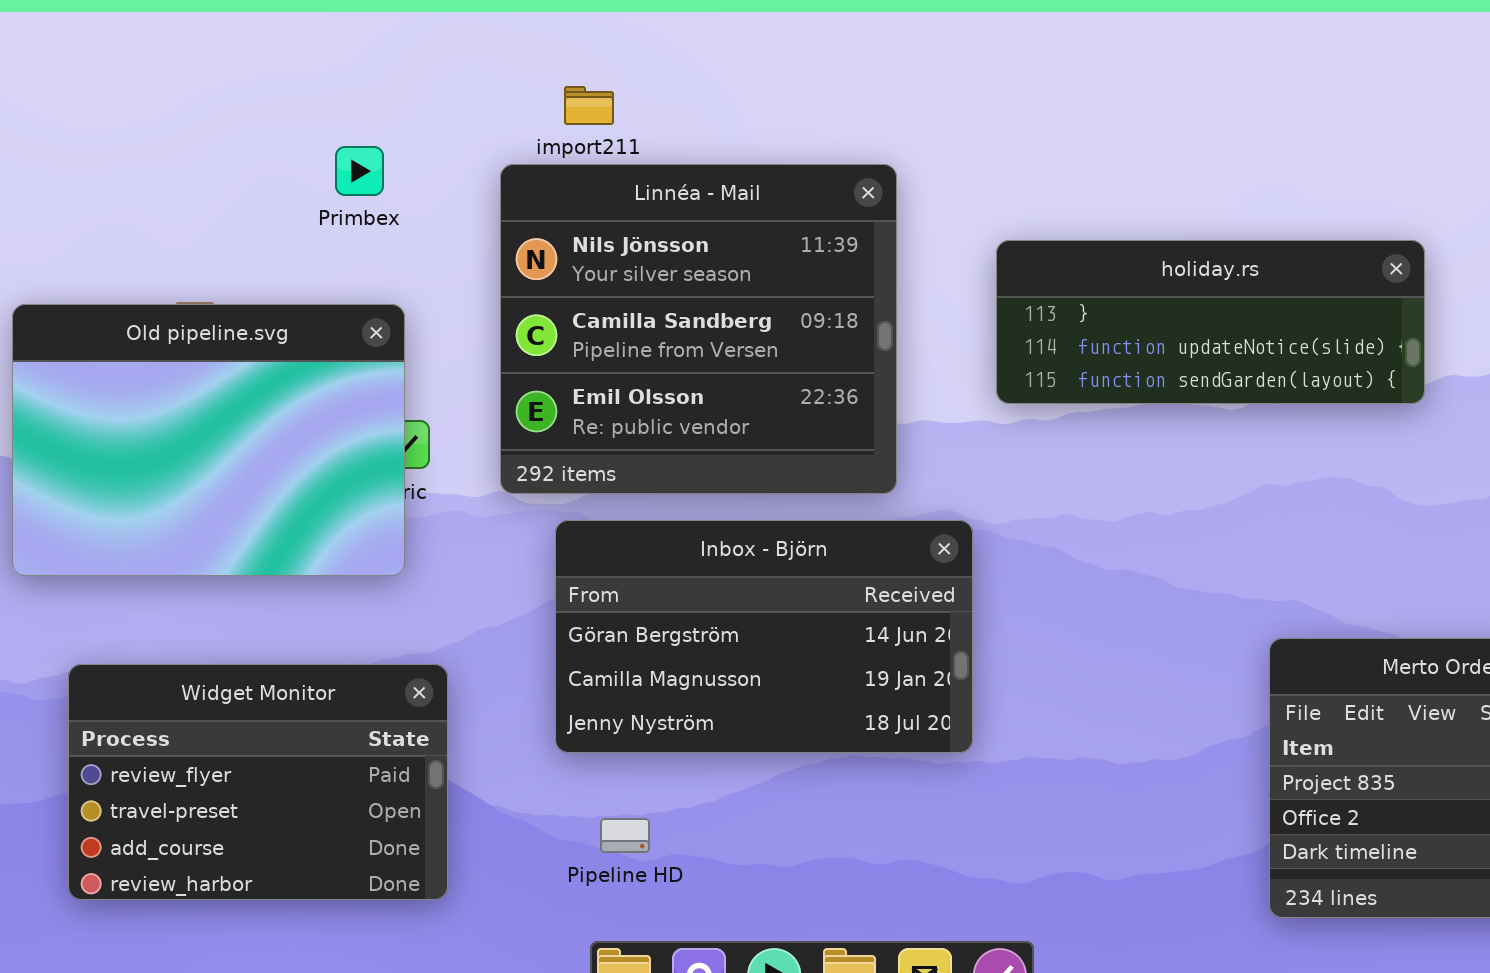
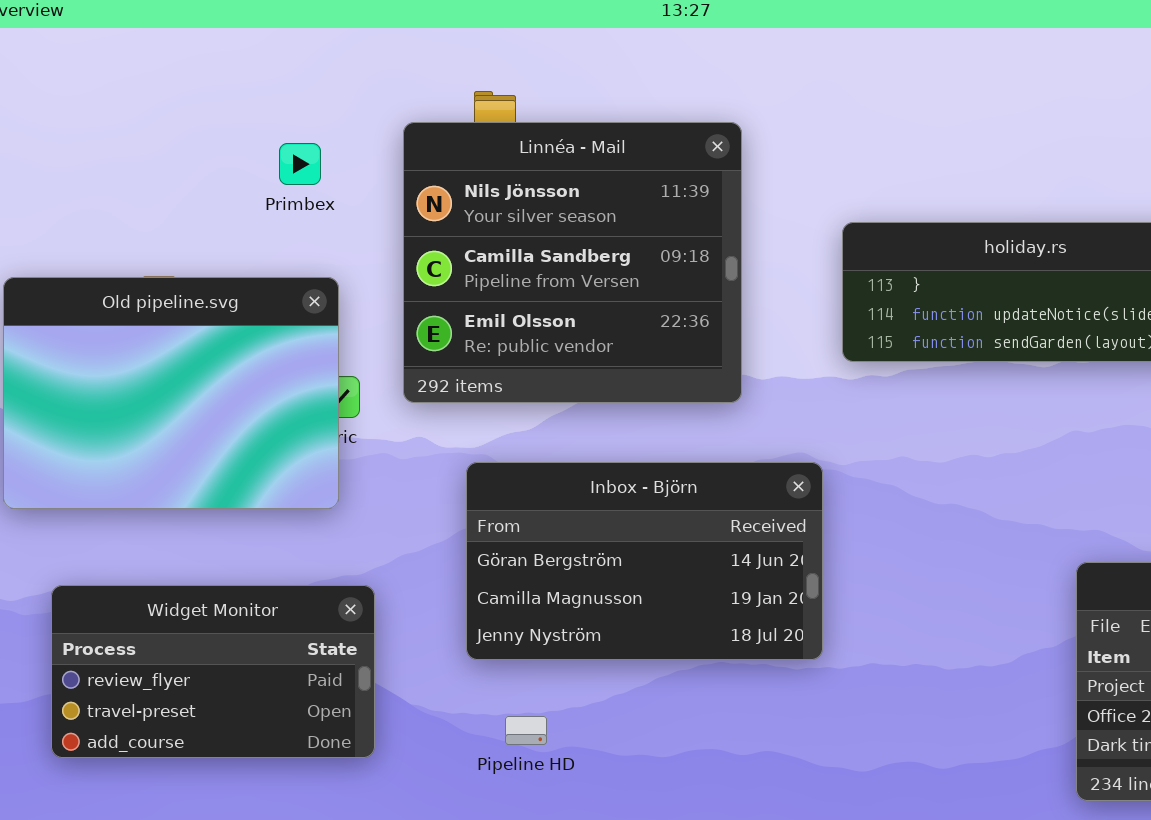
Linnéa - Mail: [500,164,897,494] -> [403,122,742,403], moved
Widget Monitor: [68,664,448,900] -> [51,585,375,758], resized

